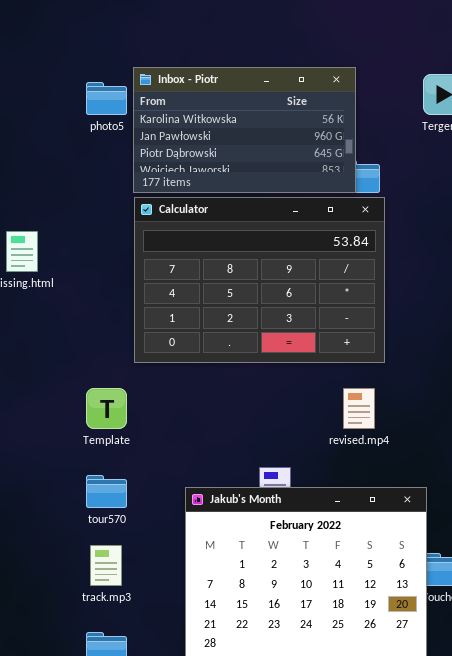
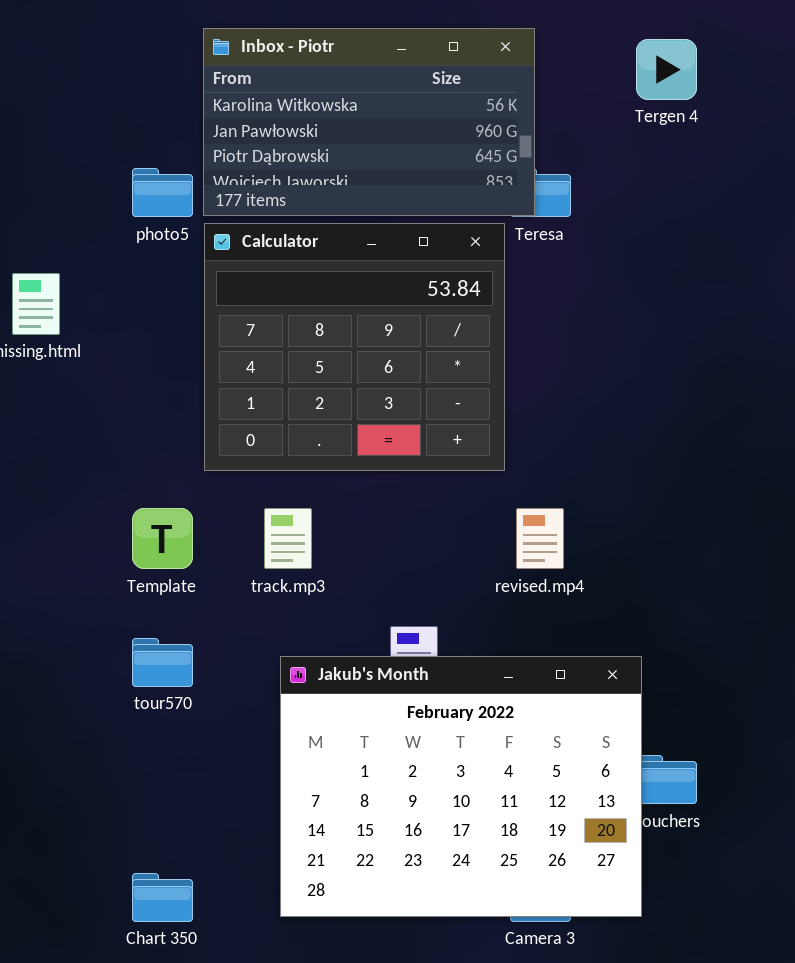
photo5: [86,82,127,115] -> [132,168,193,217], moved
Calculator: [134,197,385,363] -> [204,223,505,471], resized
track.mp3: [90,545,122,586] -> [264,508,312,569], moved

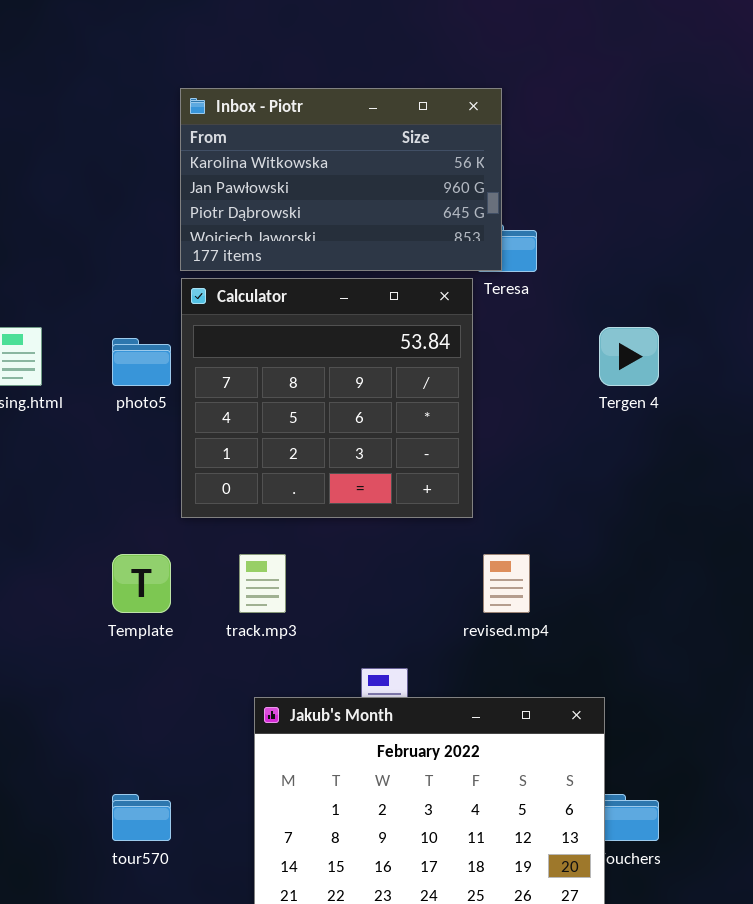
Tergen 4: [636,39,697,100] -> [599,327,659,386], moved
photo5: [132,168,193,217] -> [112,338,171,386], moved
tour570: [132,638,193,687] -> [112,794,171,841], moved

